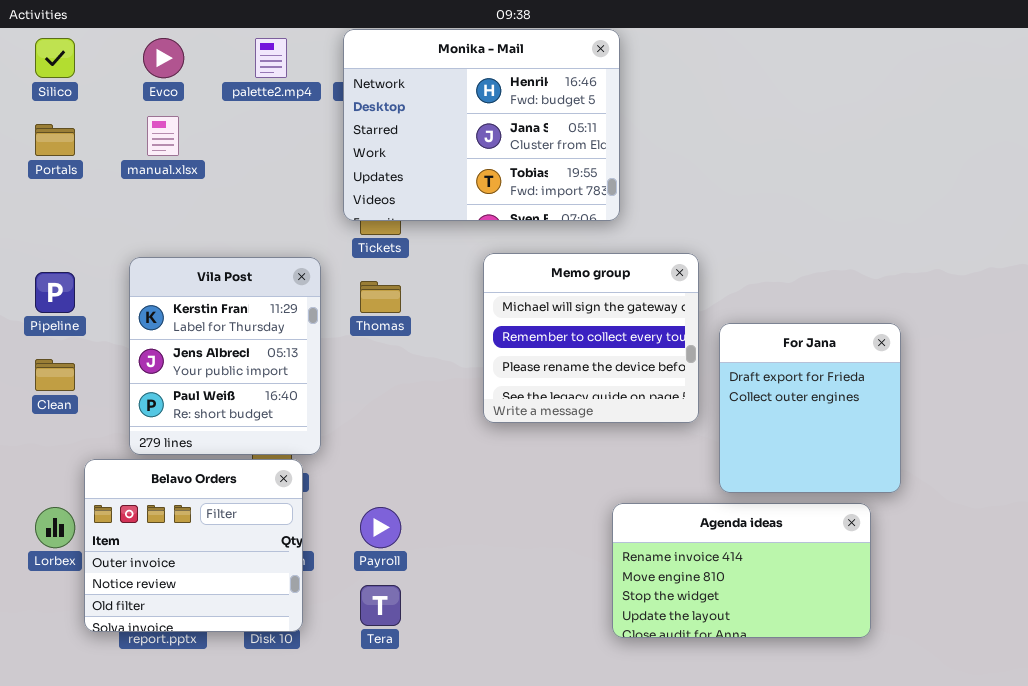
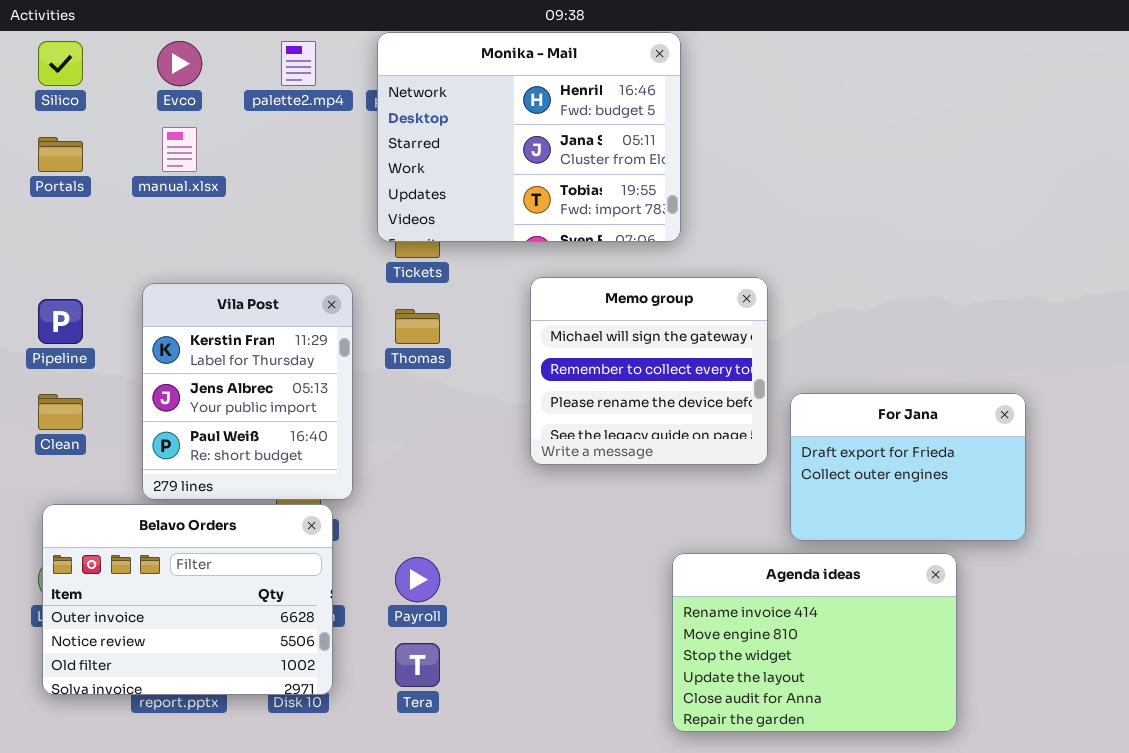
For Jana: [719,323,901,493] -> [790,393,1026,541], resized
Belavo Orders: [84,459,303,632] -> [42,504,333,695], resized
Agenda ideas: [612,503,871,638] -> [672,553,957,732], resized

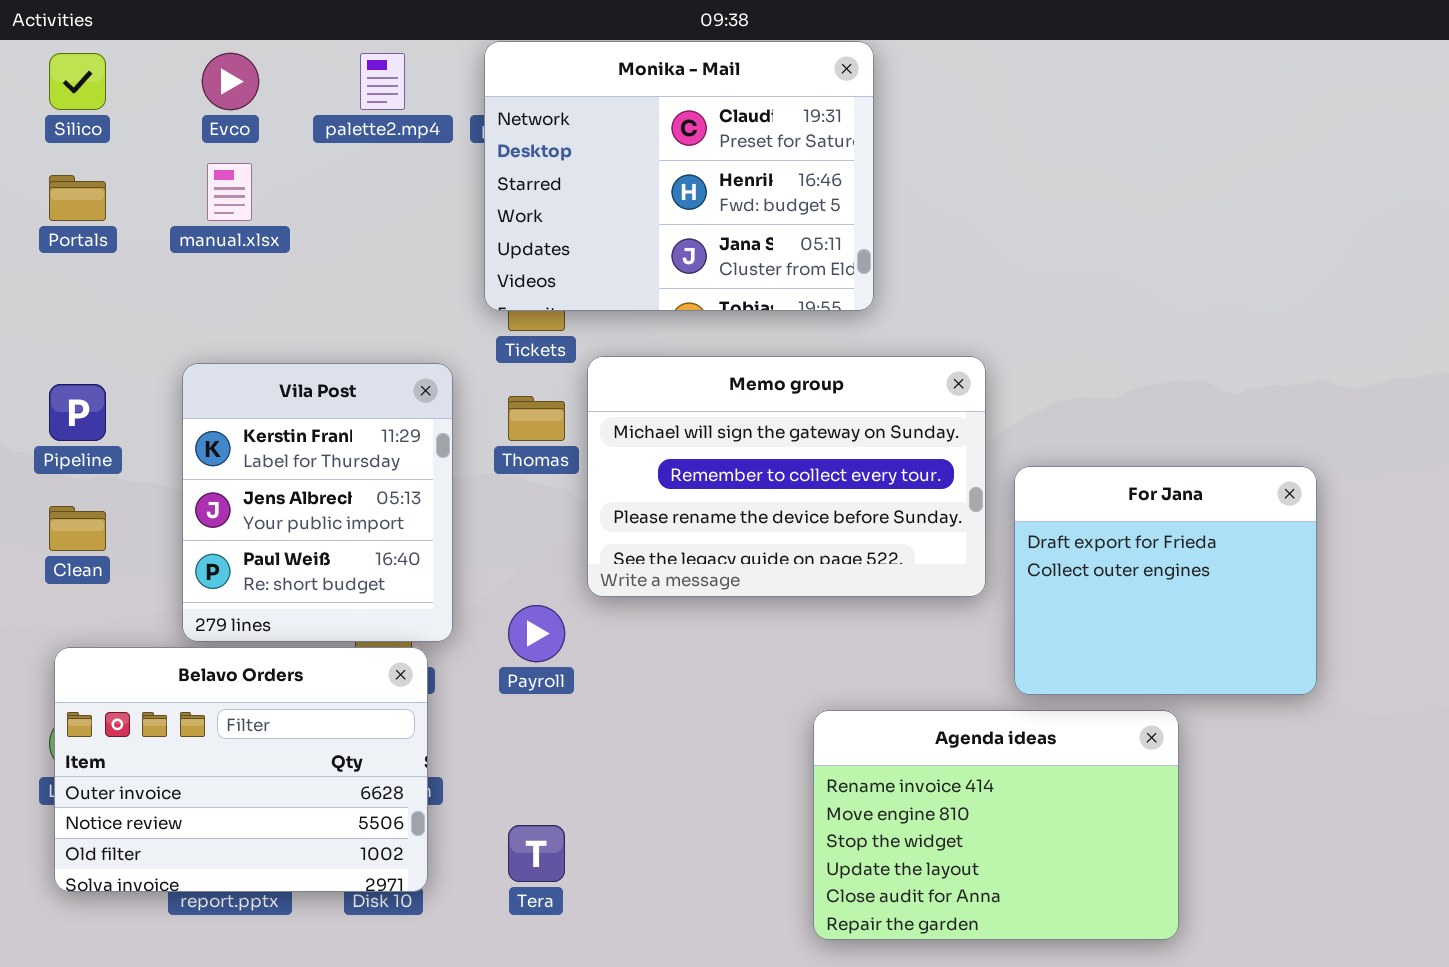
Monika - Mail: [377,32,681,242] -> [484,41,874,311], scrolled up 1 row
Memo group: [530,277,768,465] -> [587,356,986,597], resized
For Jana: [790,393,1026,541] -> [1014,466,1317,695], resized
Agenda ideas: [672,553,957,732] -> [813,710,1179,940], moved
Payroll: [395,557,440,602] -> [508,605,565,662], moved

